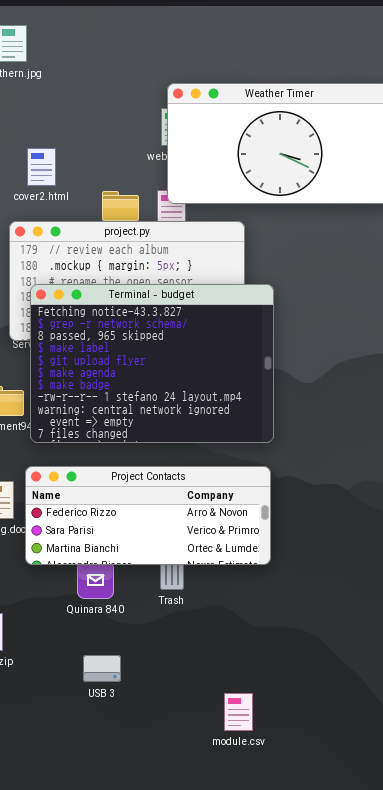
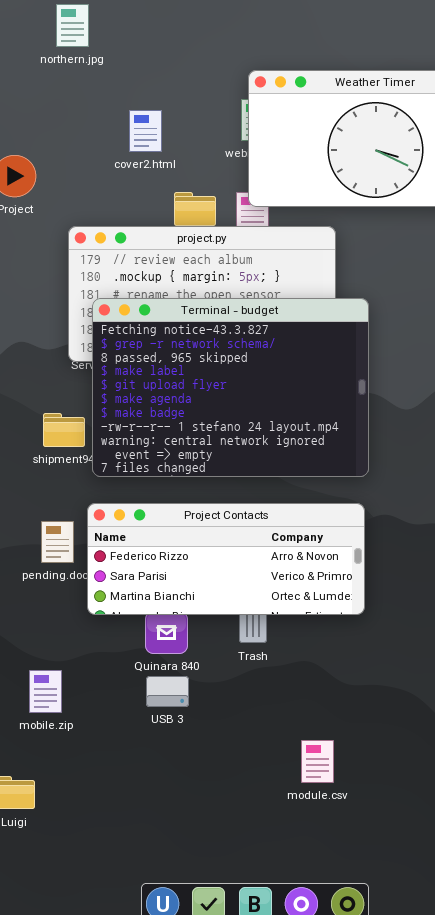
cover2.html: [27,148,56,186] -> [129,110,162,152], moved
USB 3: [83,655,121,682] -> [146,676,189,707], moved
module.csv: [224,693,253,731] -> [301,740,334,783], moved

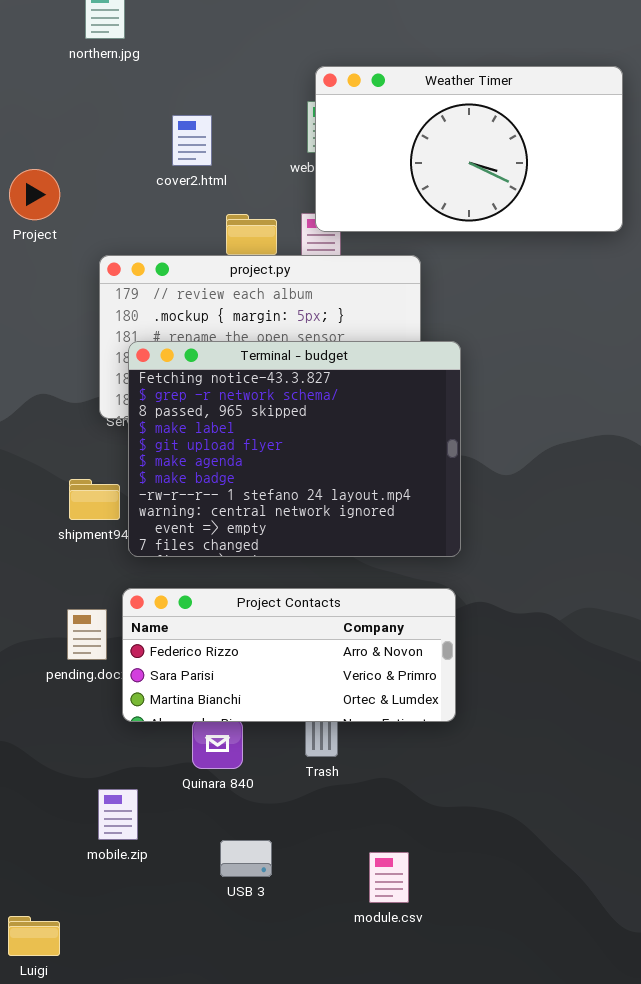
mobile.zip: [29,670,62,713] -> [98,789,138,840], moved
USB 3: [146,676,189,707] -> [220,840,272,877], moved
module.csv: [301,740,334,783] -> [369,852,409,903], moved

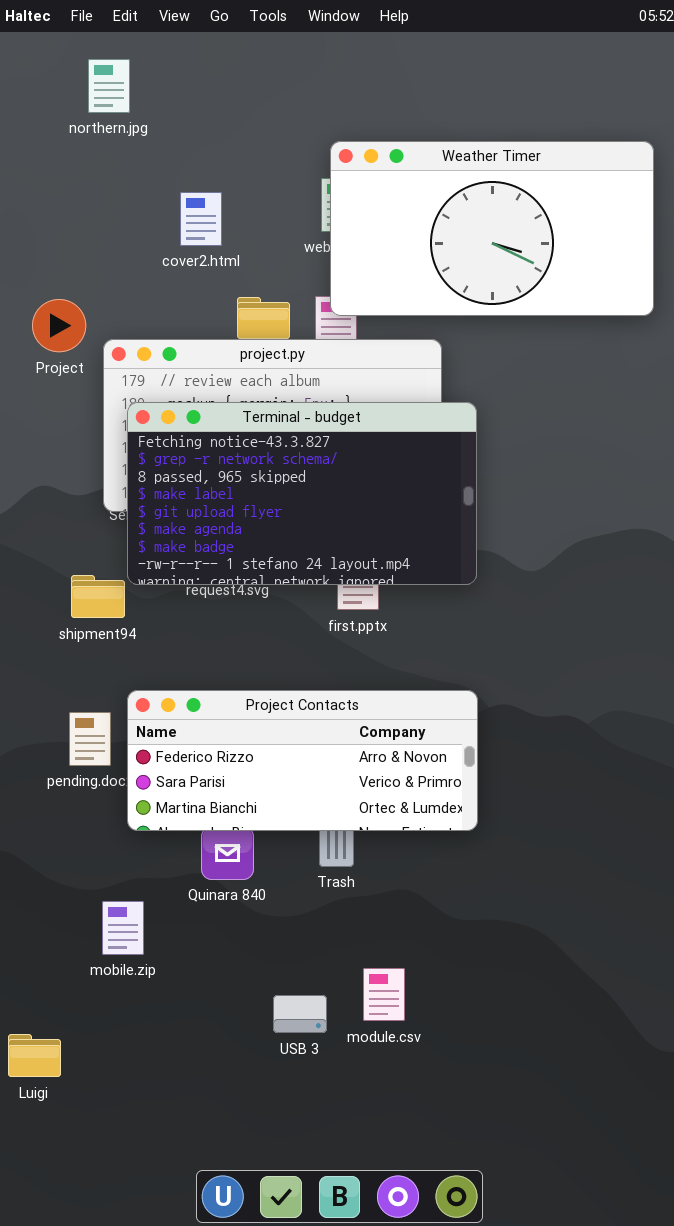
Project: [9,169,60,220] -> [32,299,86,352], moved
Terminal - budget: [128,341,461,557] -> [127,402,477,585], moved, resized
USB 3: [220,840,272,877] -> [273,995,327,1033], moved
module.csv: [369,852,409,903] -> [363,968,405,1021], moved

